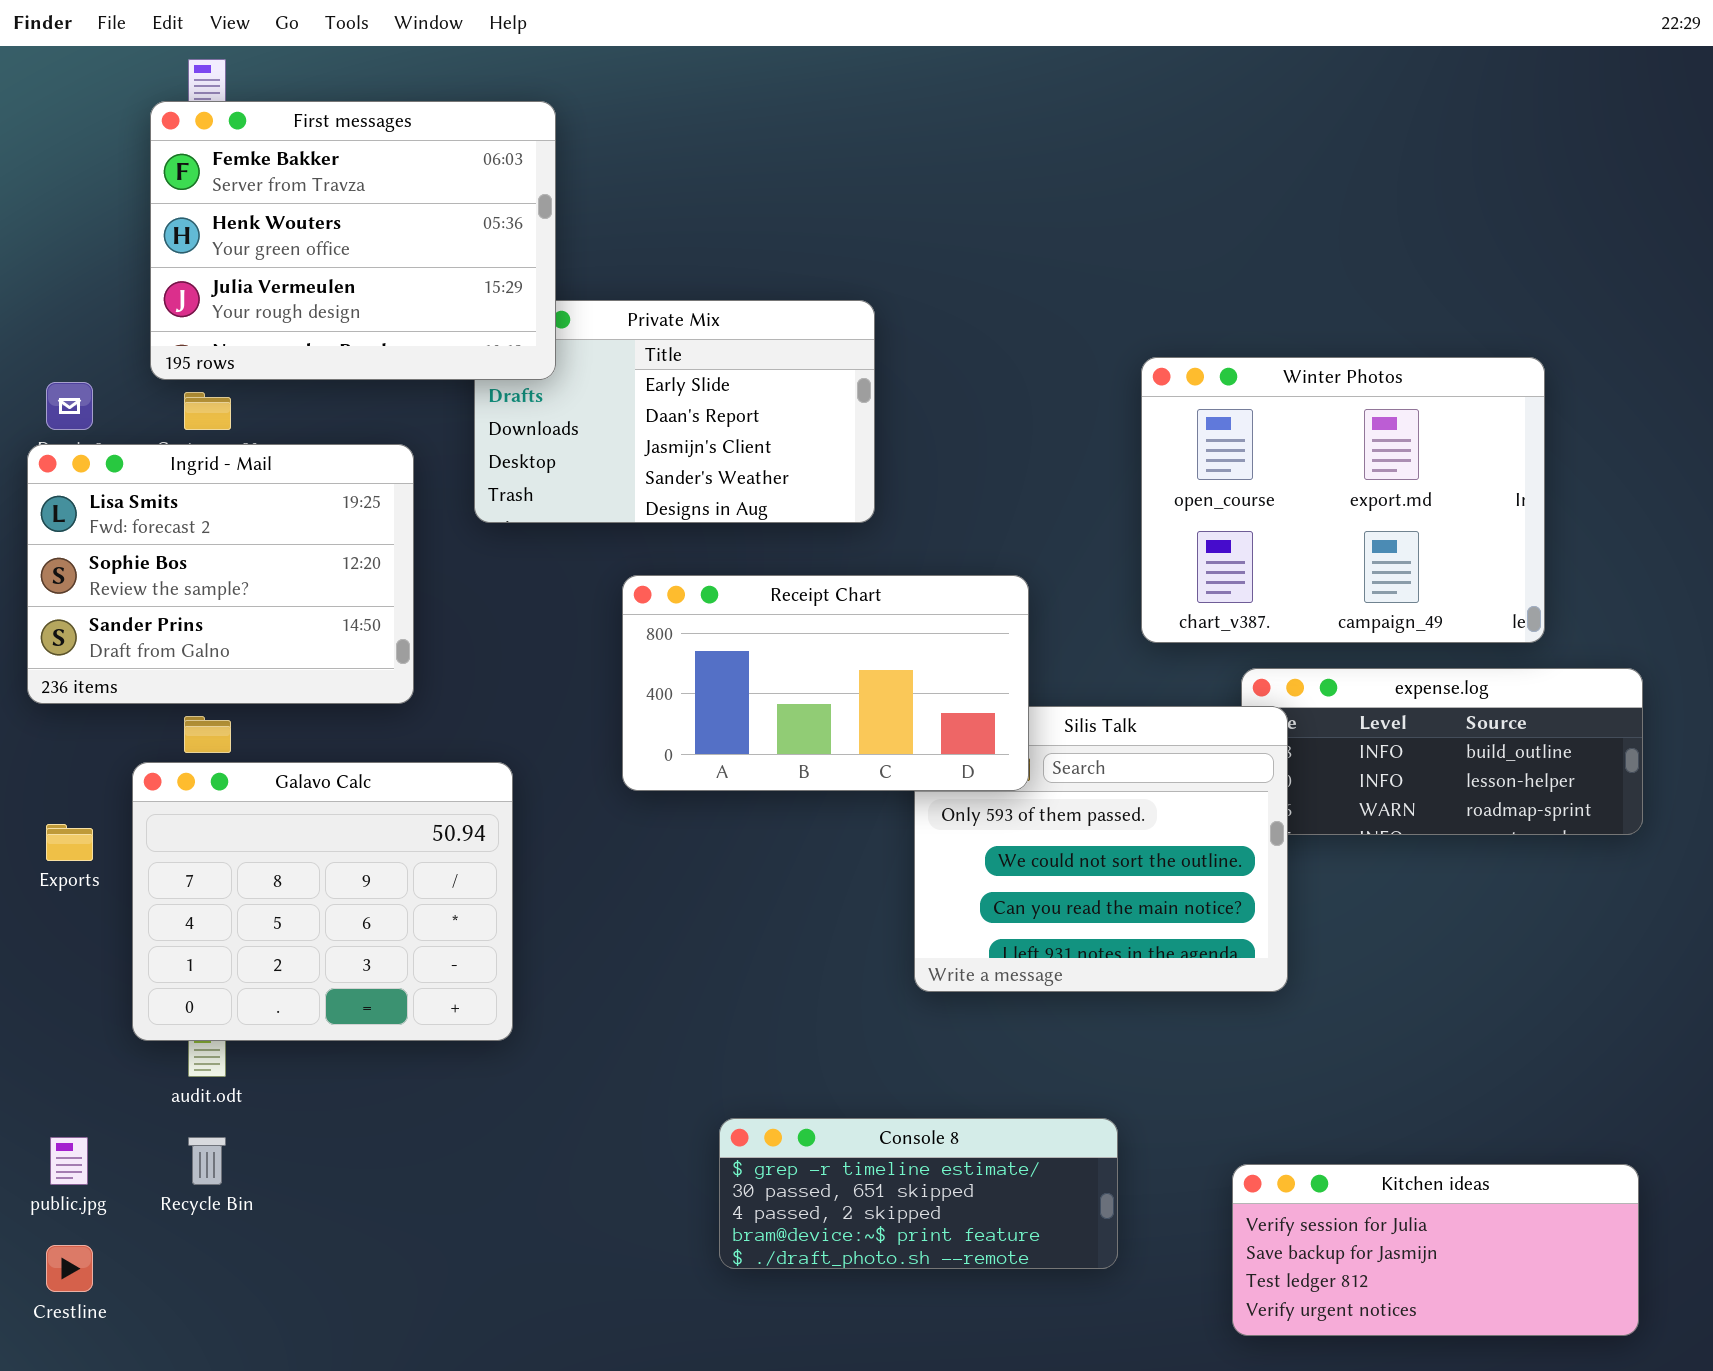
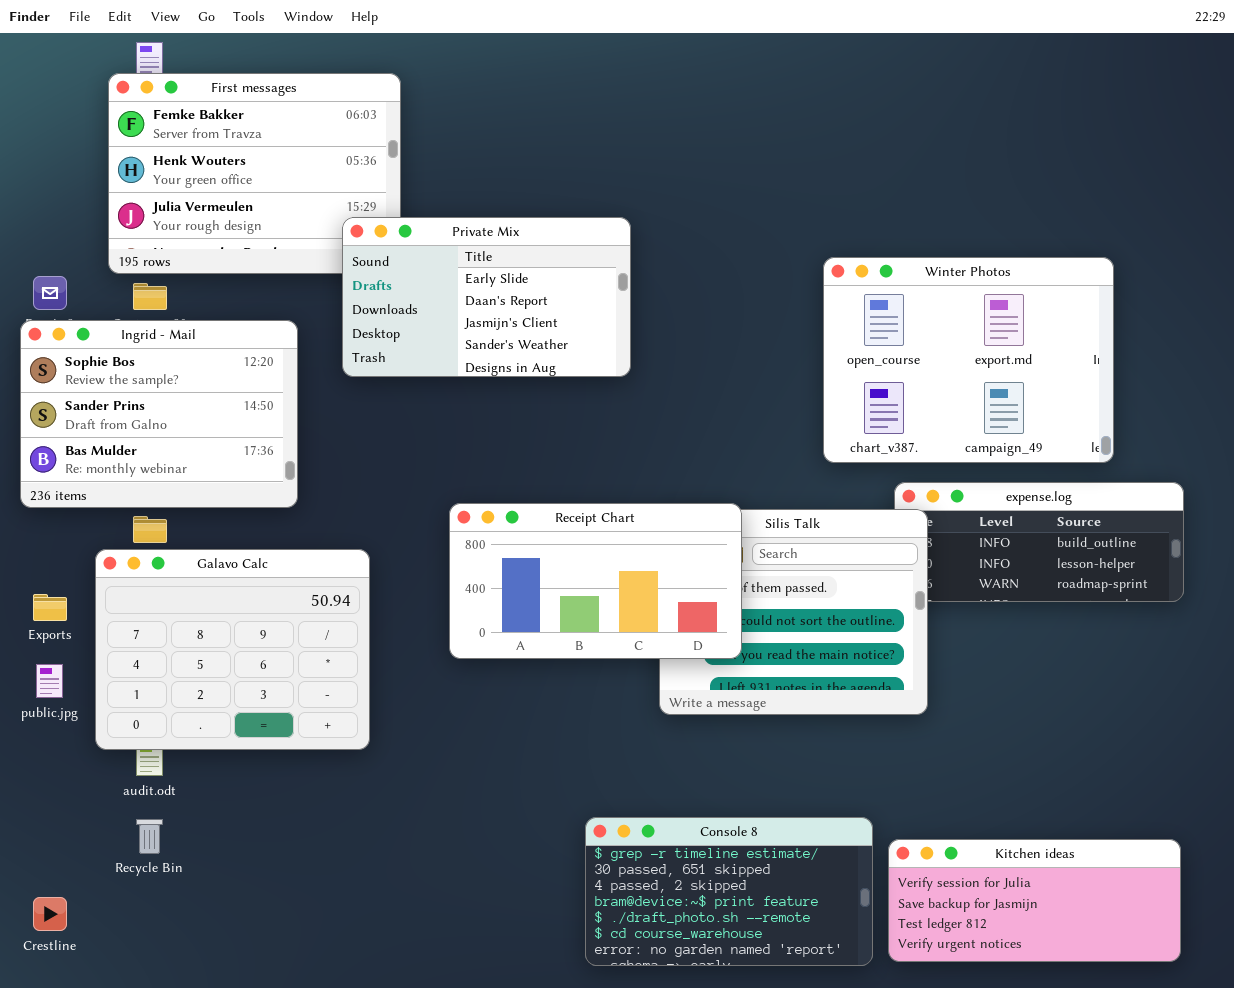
Private Mix: [474,300,875,523] -> [342,217,631,377], raised
Ingrid - Mail: [27,444,414,704] -> [20,320,298,508], scrolled down 1 row
Receipt Chart: [622,575,1029,791] -> [449,503,742,659], moved
Console 8: [719,1118,1118,1269] -> [585,817,873,966], moved, resized
public.jpg: [50,1137,88,1185] -> [36,664,63,698], moved

